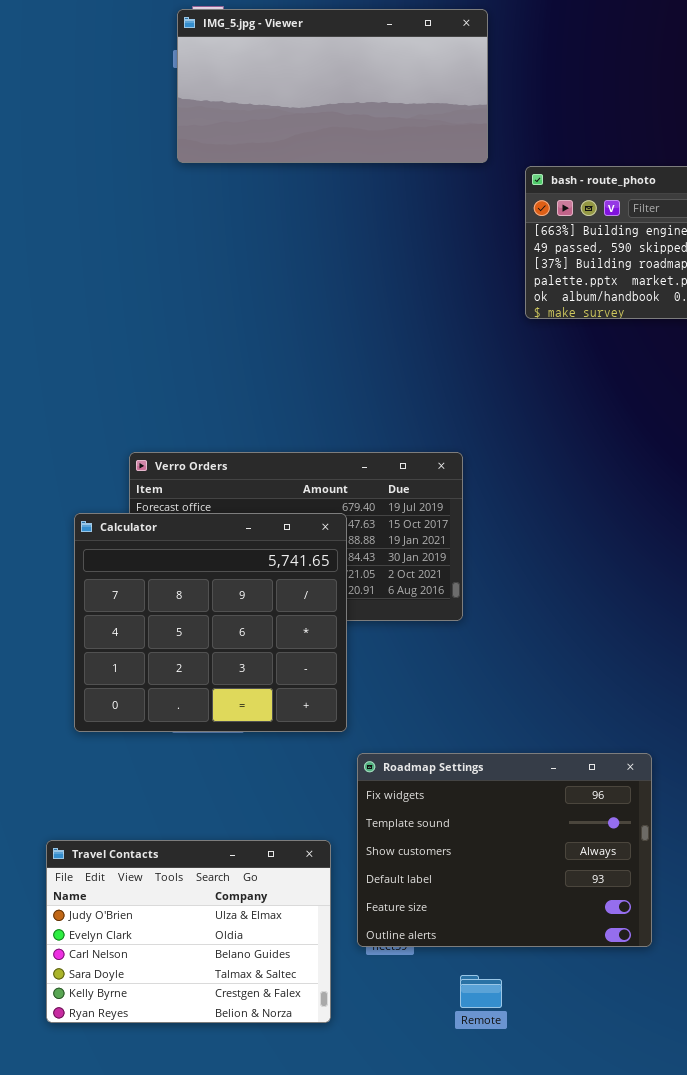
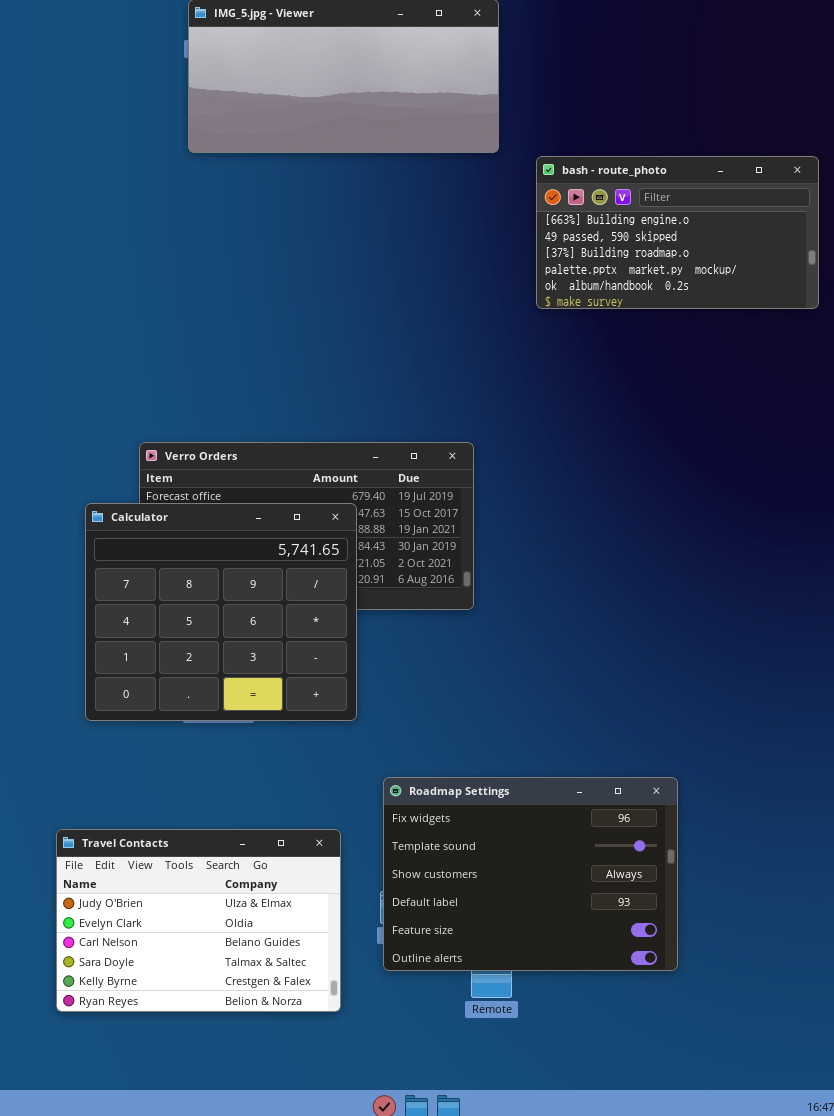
Roadmap Settings: [357,753,652,947] -> [383,777,678,971], moved

